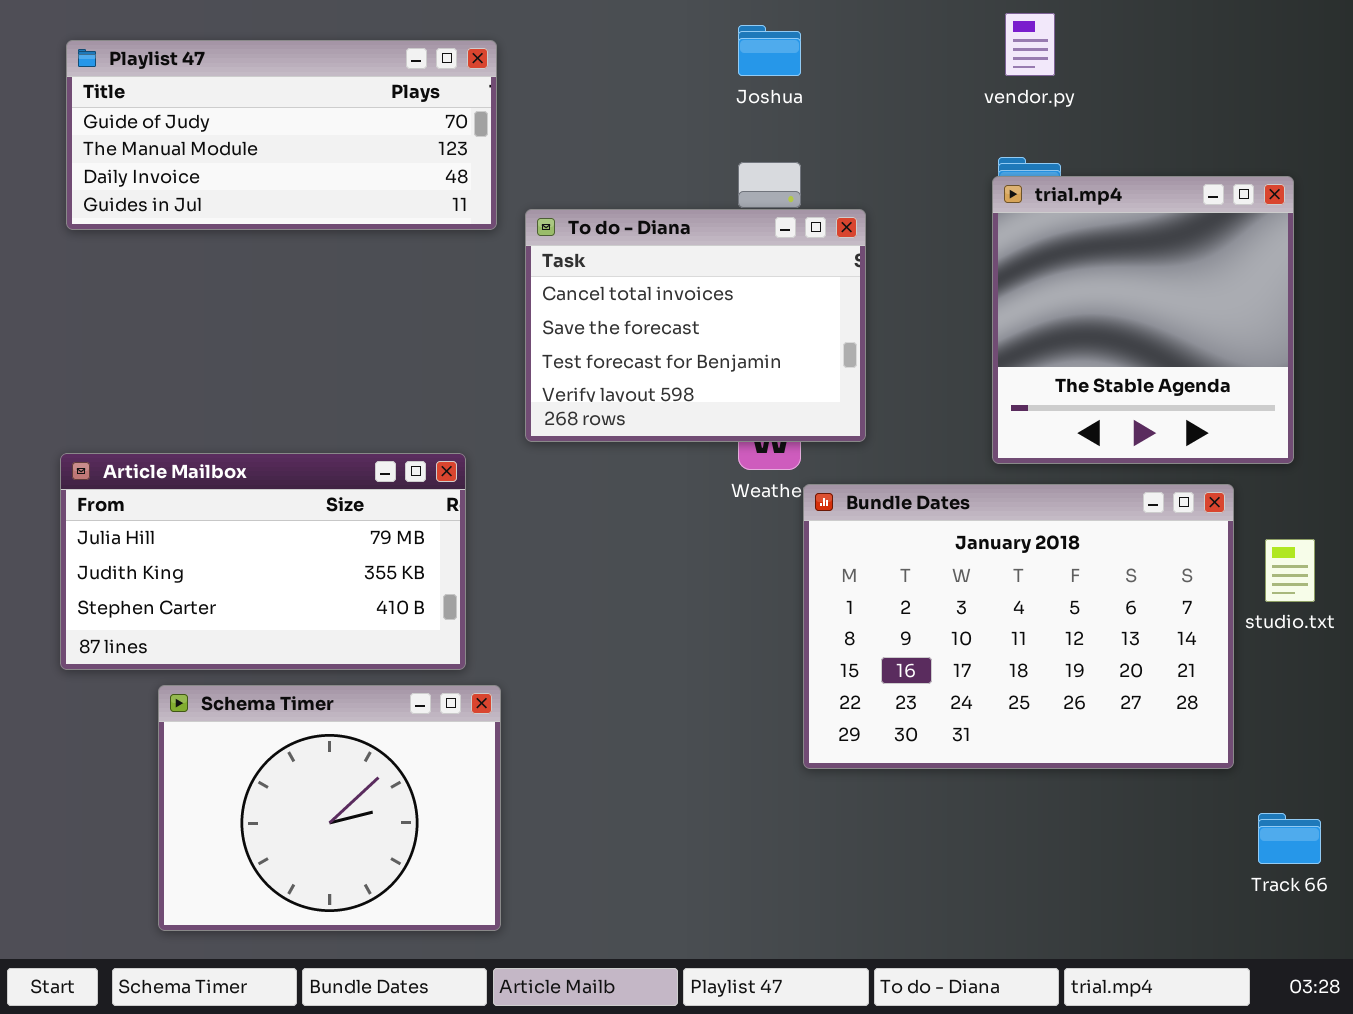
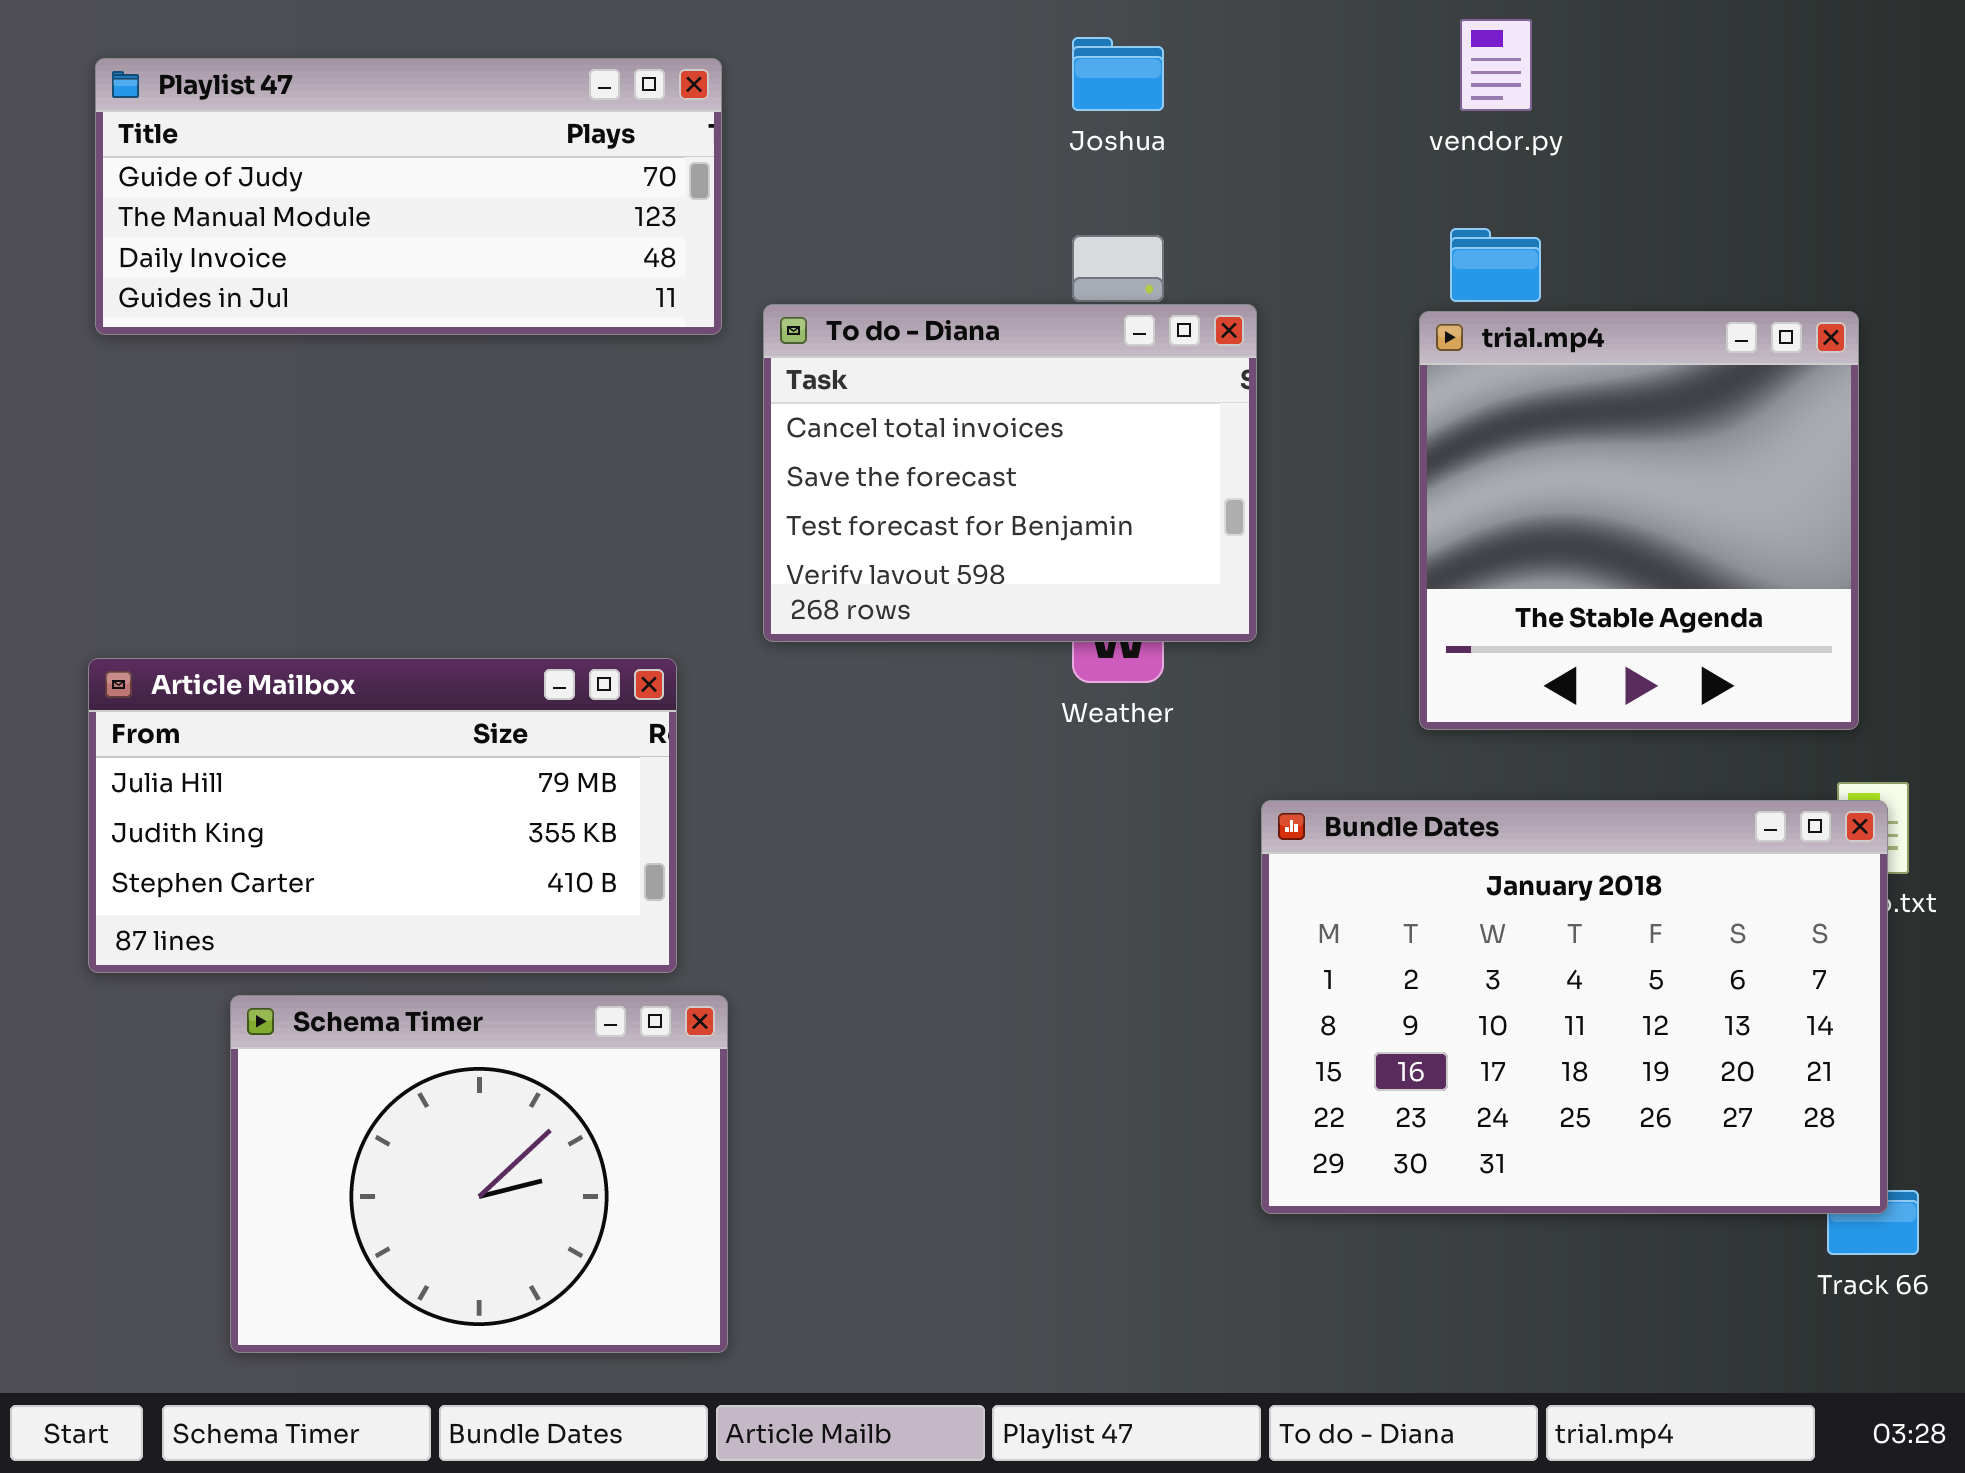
trial.mp4: [992,176,1294,464] -> [1419,311,1859,730], moved
Bundle Dates: [803,484,1234,769] -> [1261,800,1888,1214], moved

